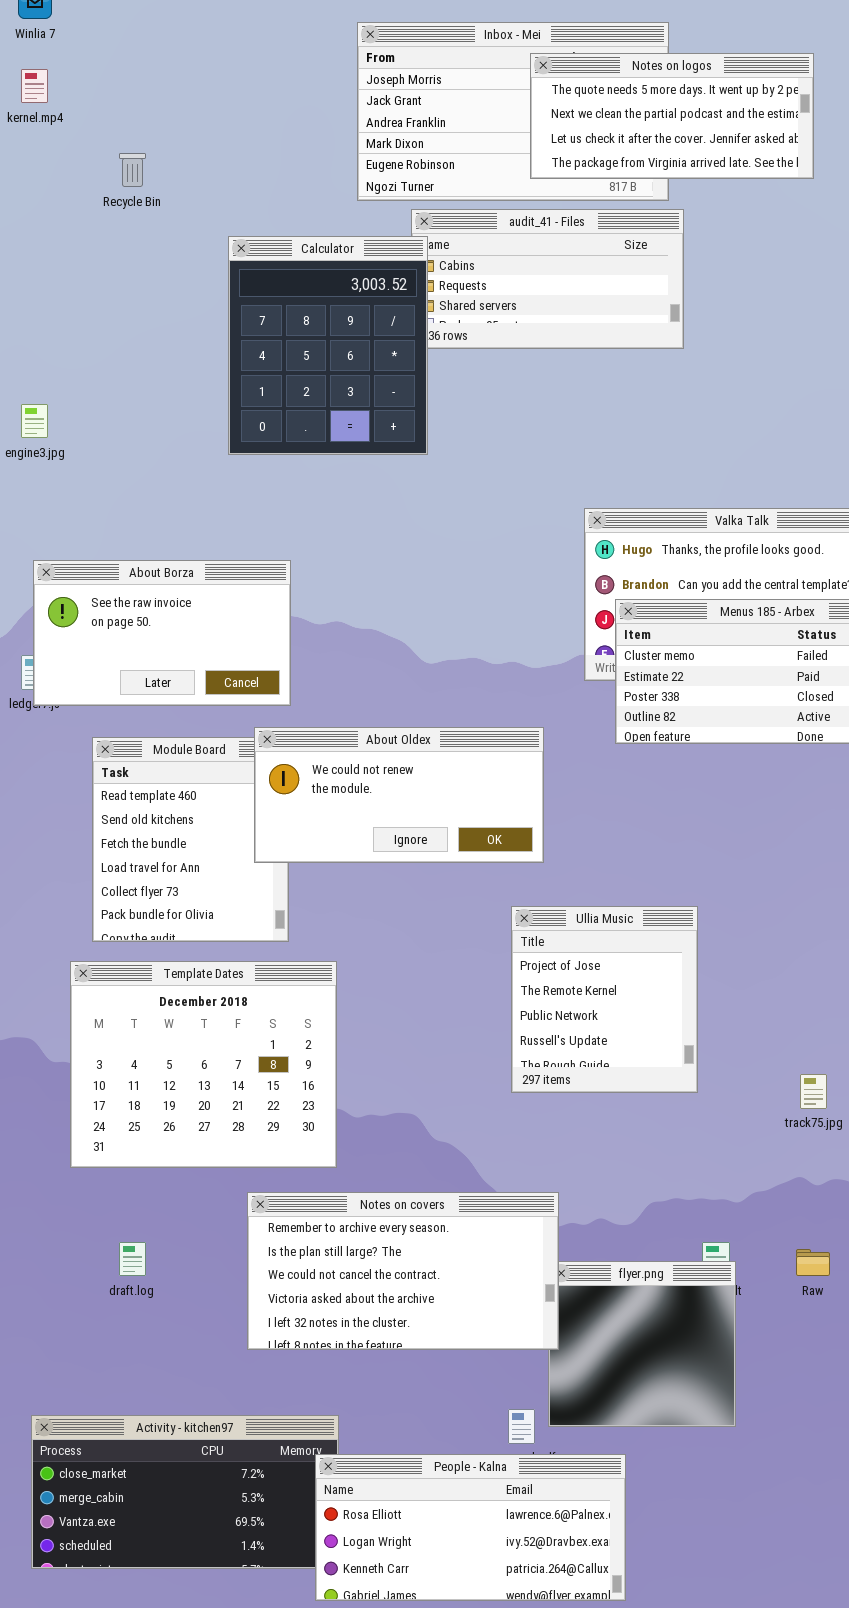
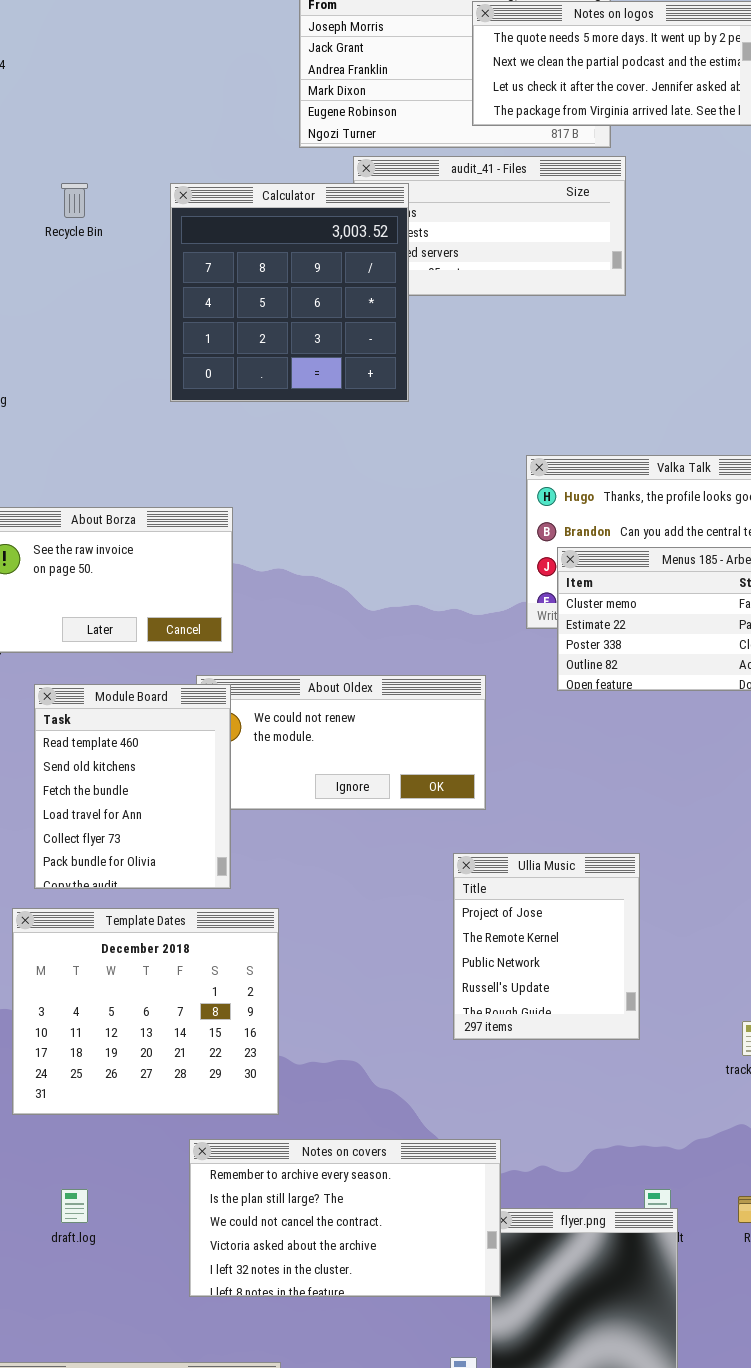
Recycle Bin: [119,153,146,187] -> [61,183,88,218], moved
Calculator: [228,236,428,455] -> [170,183,409,402], resized
Module Board: [92,737,289,942] -> [34,684,231,889], raised

